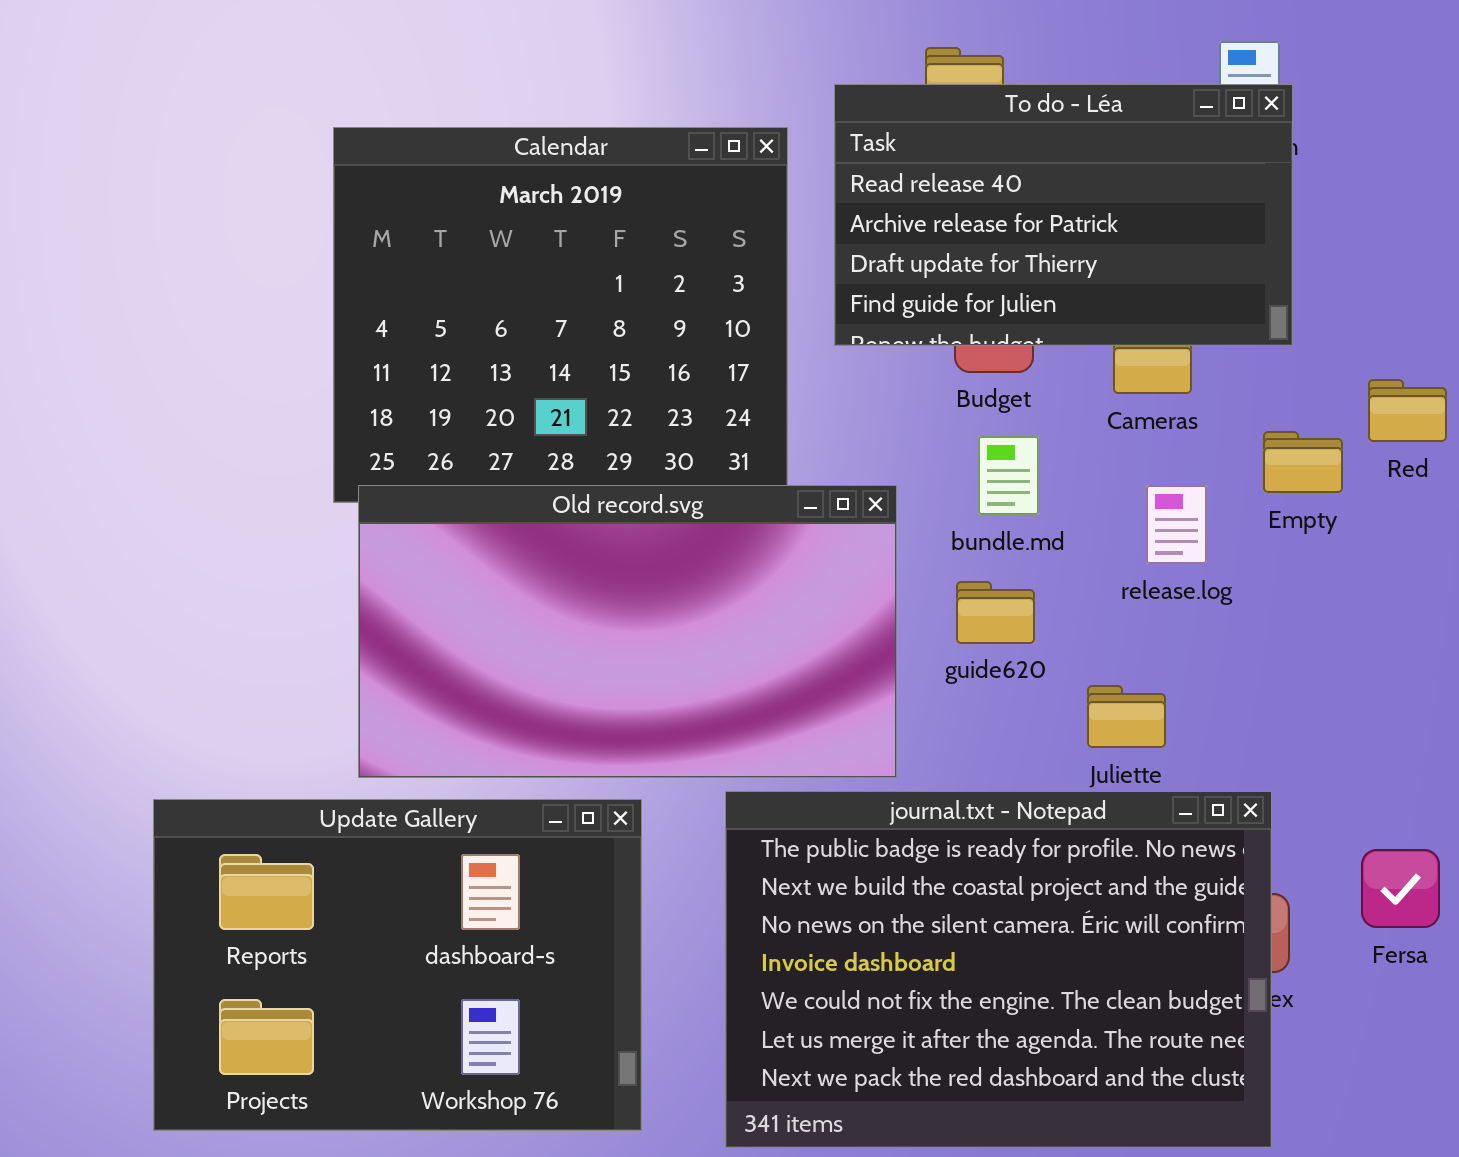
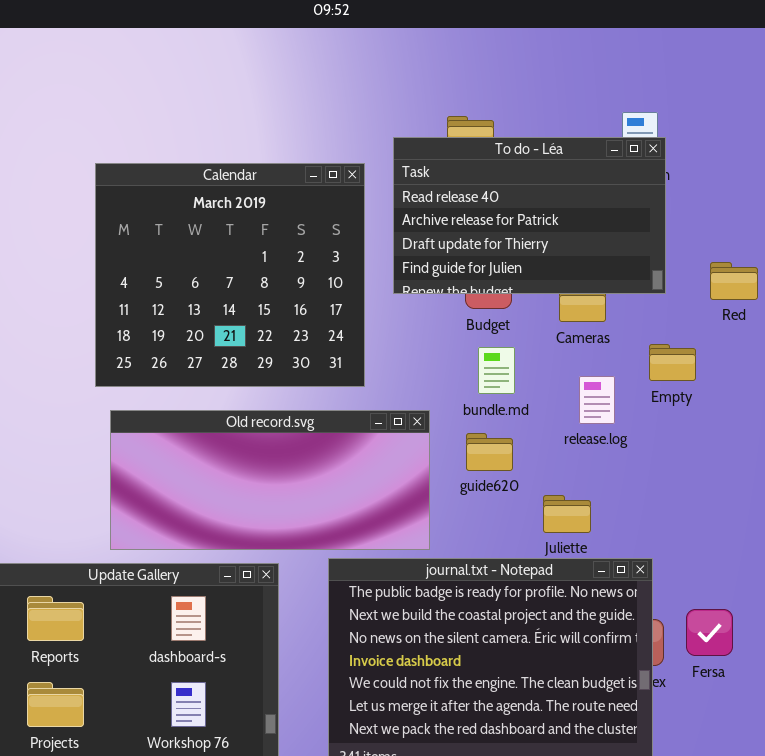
Red: [1368,379,1447,442] -> [710,262,758,300], moved
Old record.svg: [358,485,897,778] -> [110,410,430,550], resized
Fersa: [1361,849,1440,928] -> [686,609,733,656], moved

